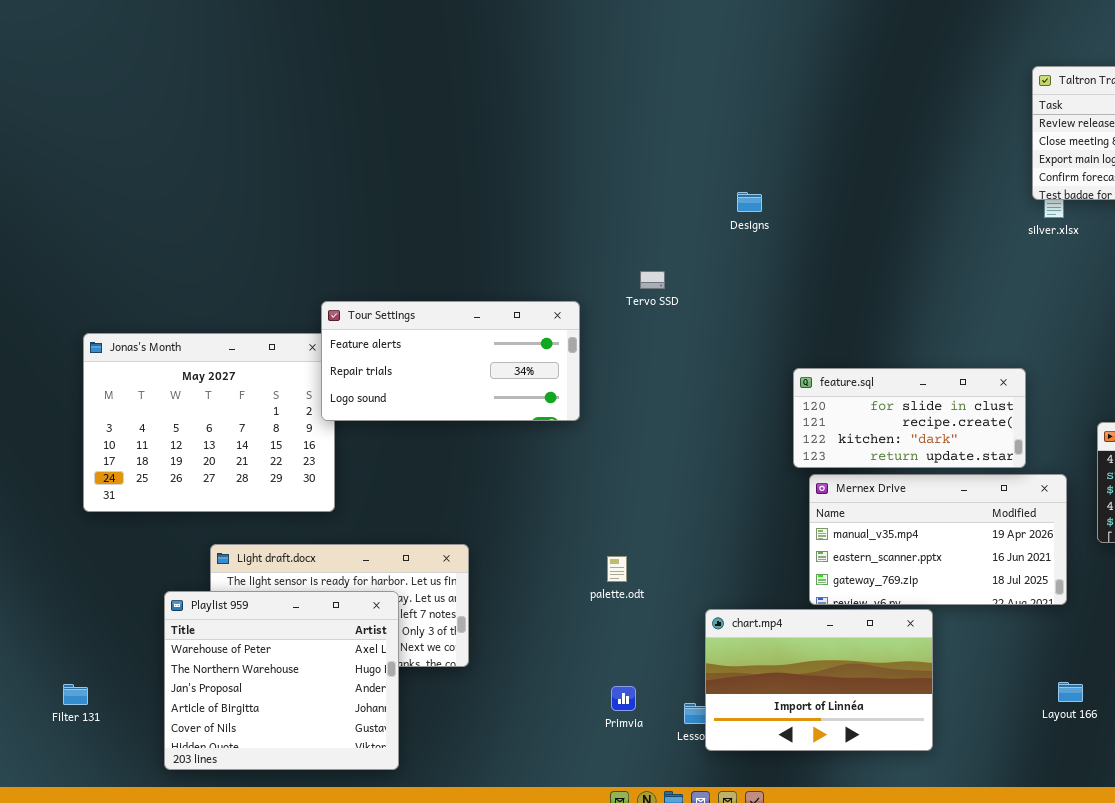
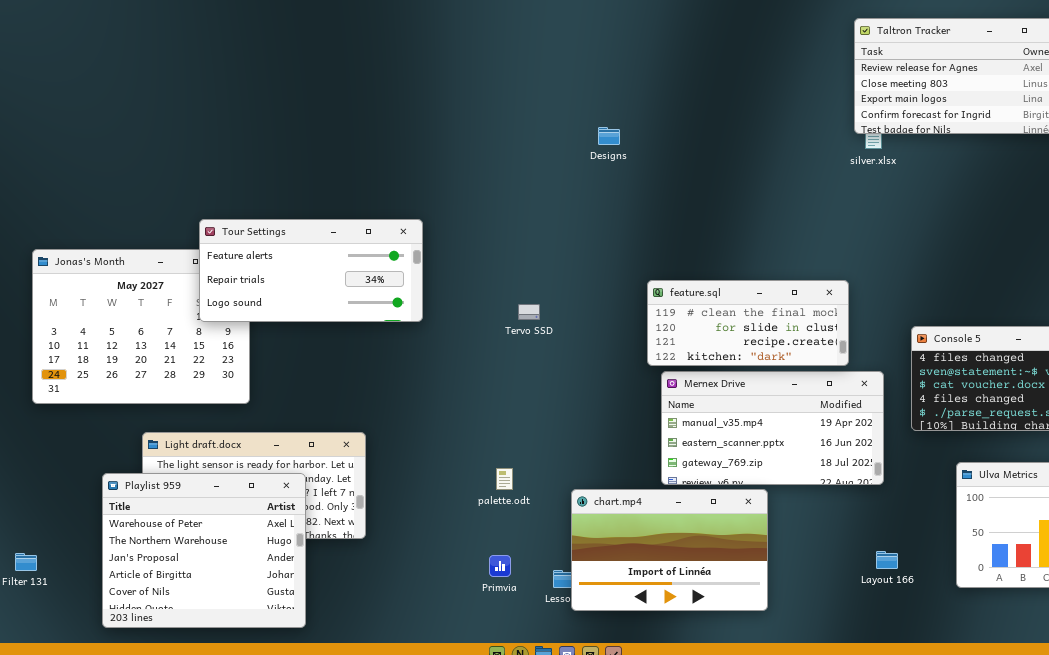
Tervo SSD: [640,271,665,289] -> [518,304,540,320], moved
Tour Settings: [321,301,580,421] -> [199,219,423,322], moved
feature.sql: [793,368,1026,468] -> [647,280,849,366], scrolled up 1 row
palette.odt: [607,556,627,582] -> [496,468,513,490], moved

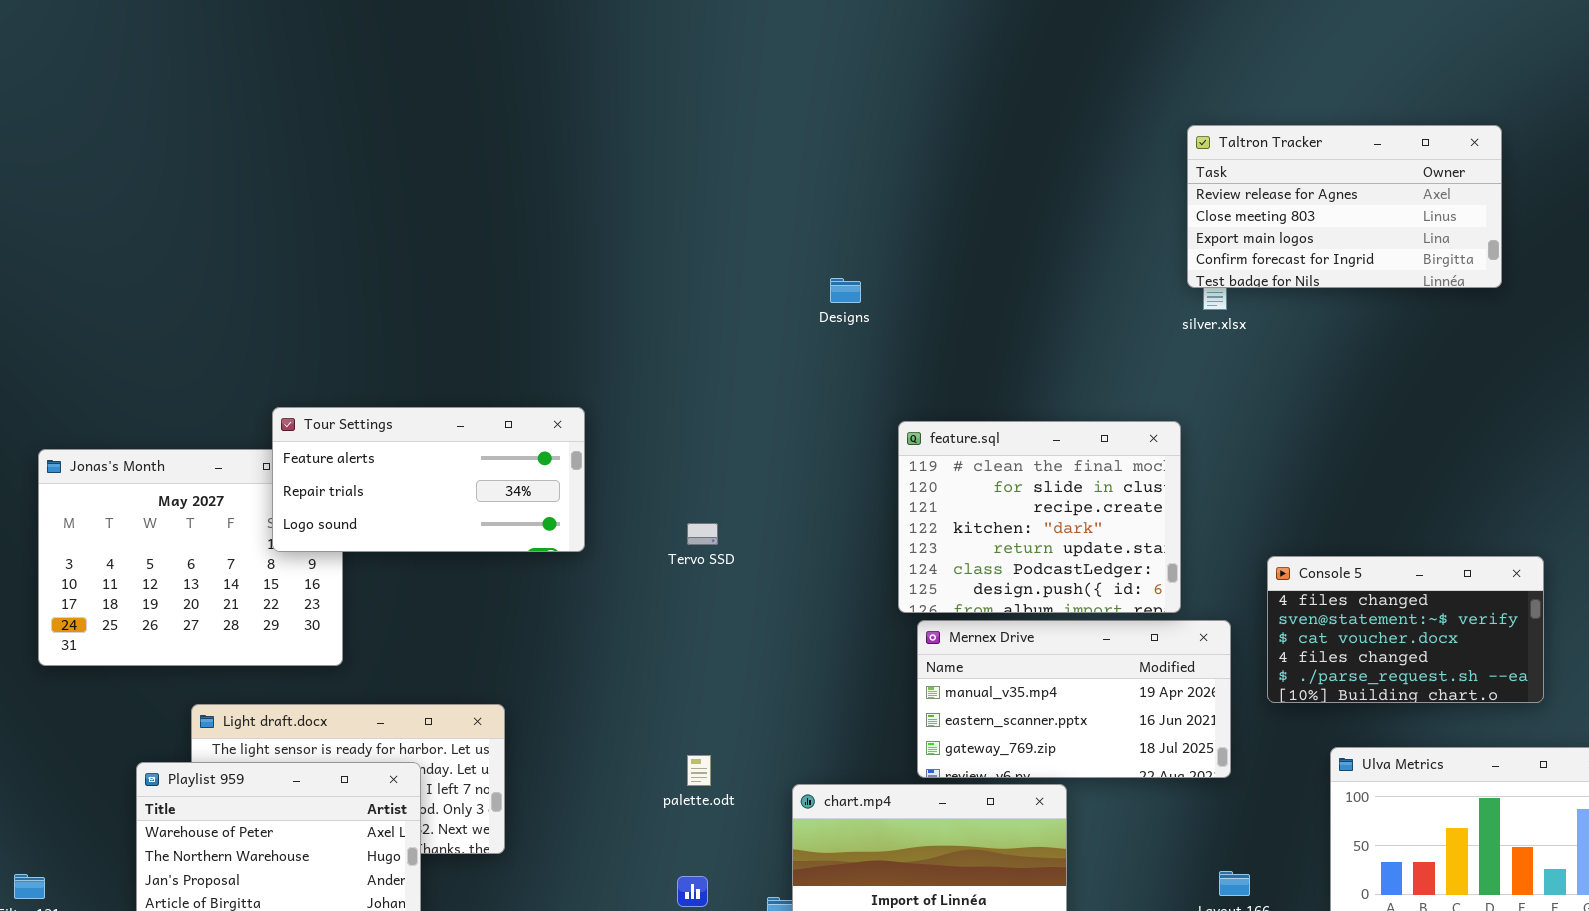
feature.sql: [647,280,849,366] -> [898,421,1181,613], resized
Tervo SSD: [518,304,540,320] -> [687,523,718,545], moved

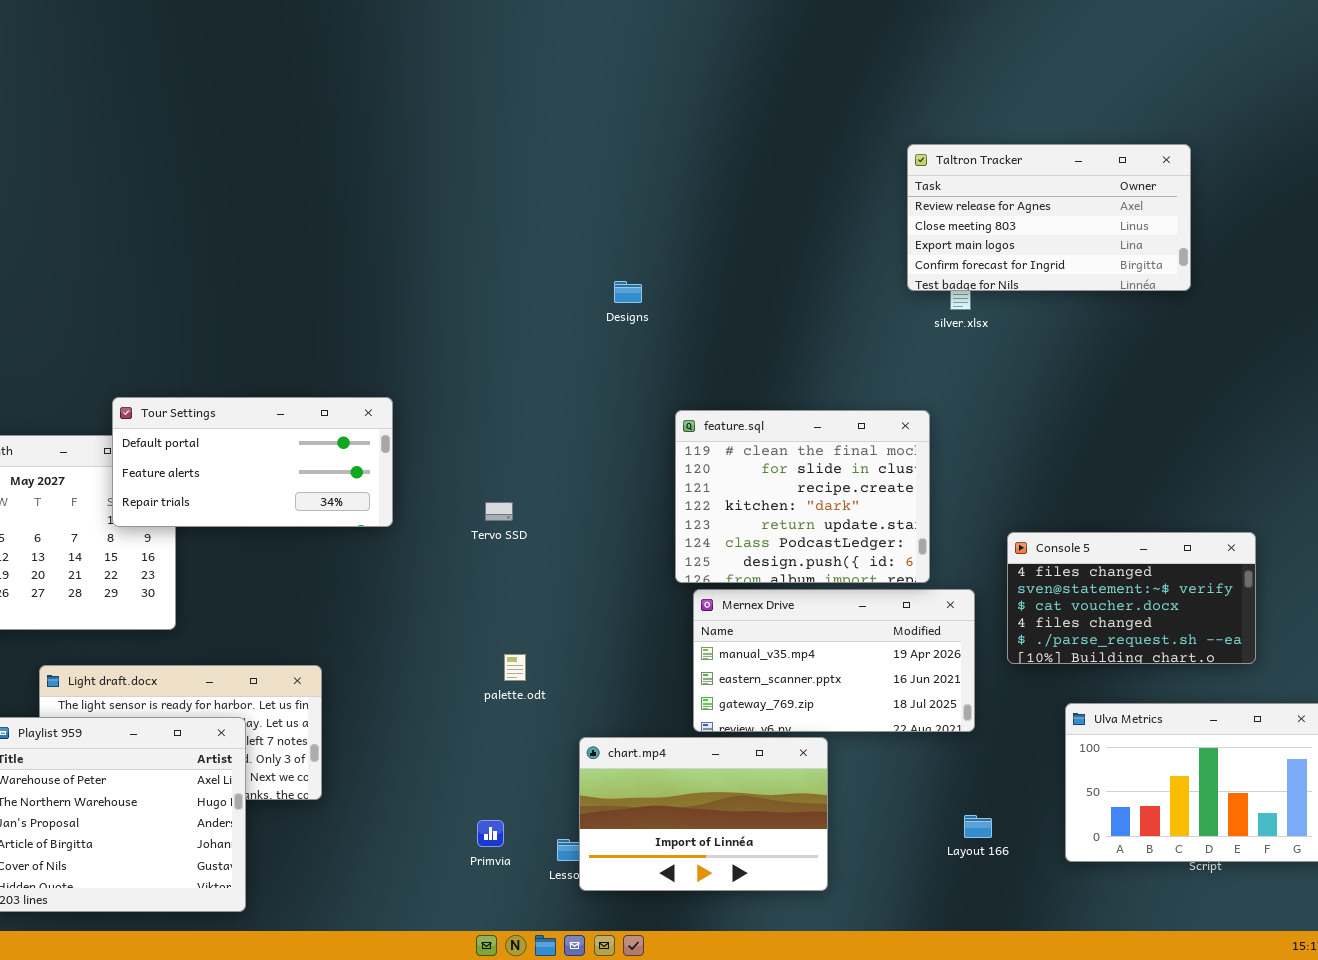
Taltron Tracker: [1187,125,1502,288] -> [907,144,1191,291], moved
Tour Settings: [272,407,585,552] -> [112,397,393,527], scrolled up 1 row
palette.odt: [687,755,711,786] -> [504,654,526,681], moved

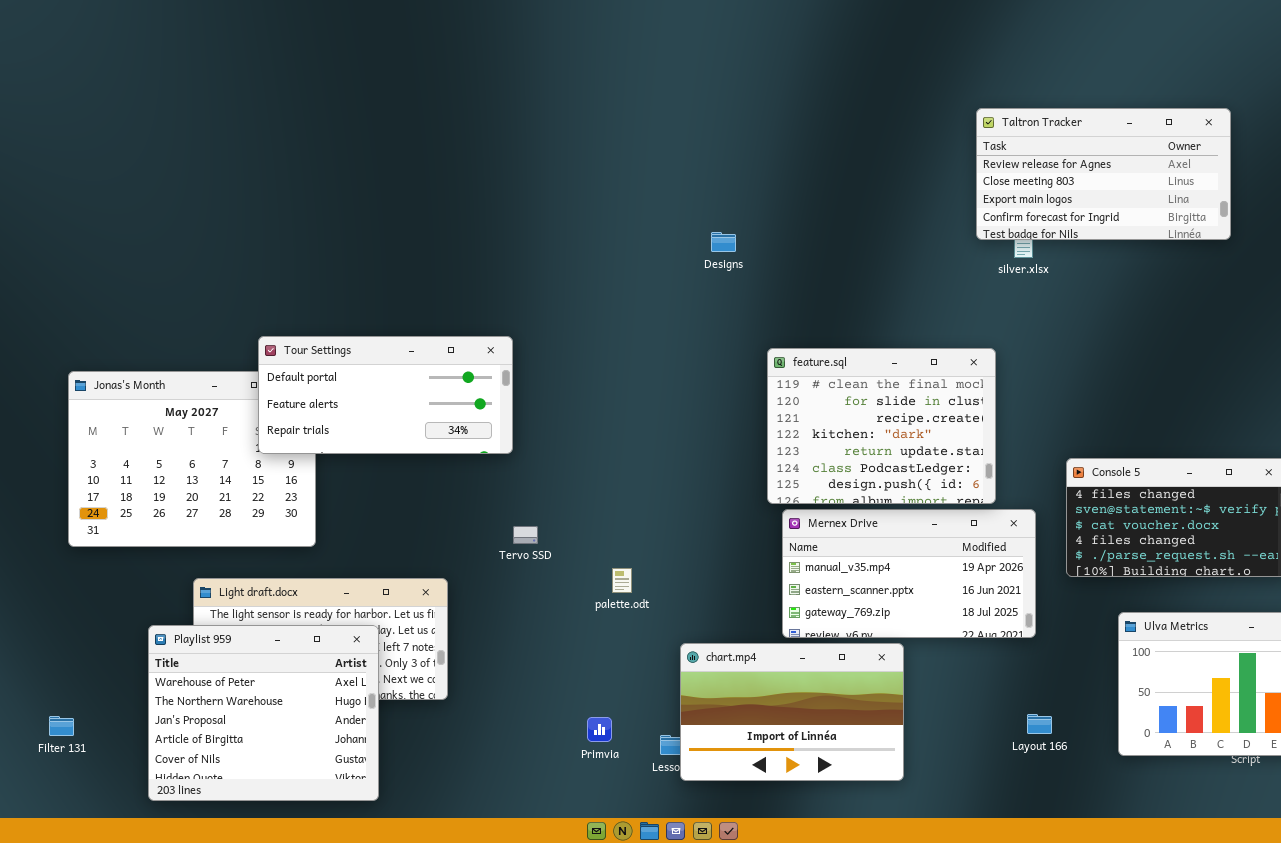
Tervo SSD: [485,502,513,521] -> [513,526,538,544], moved

